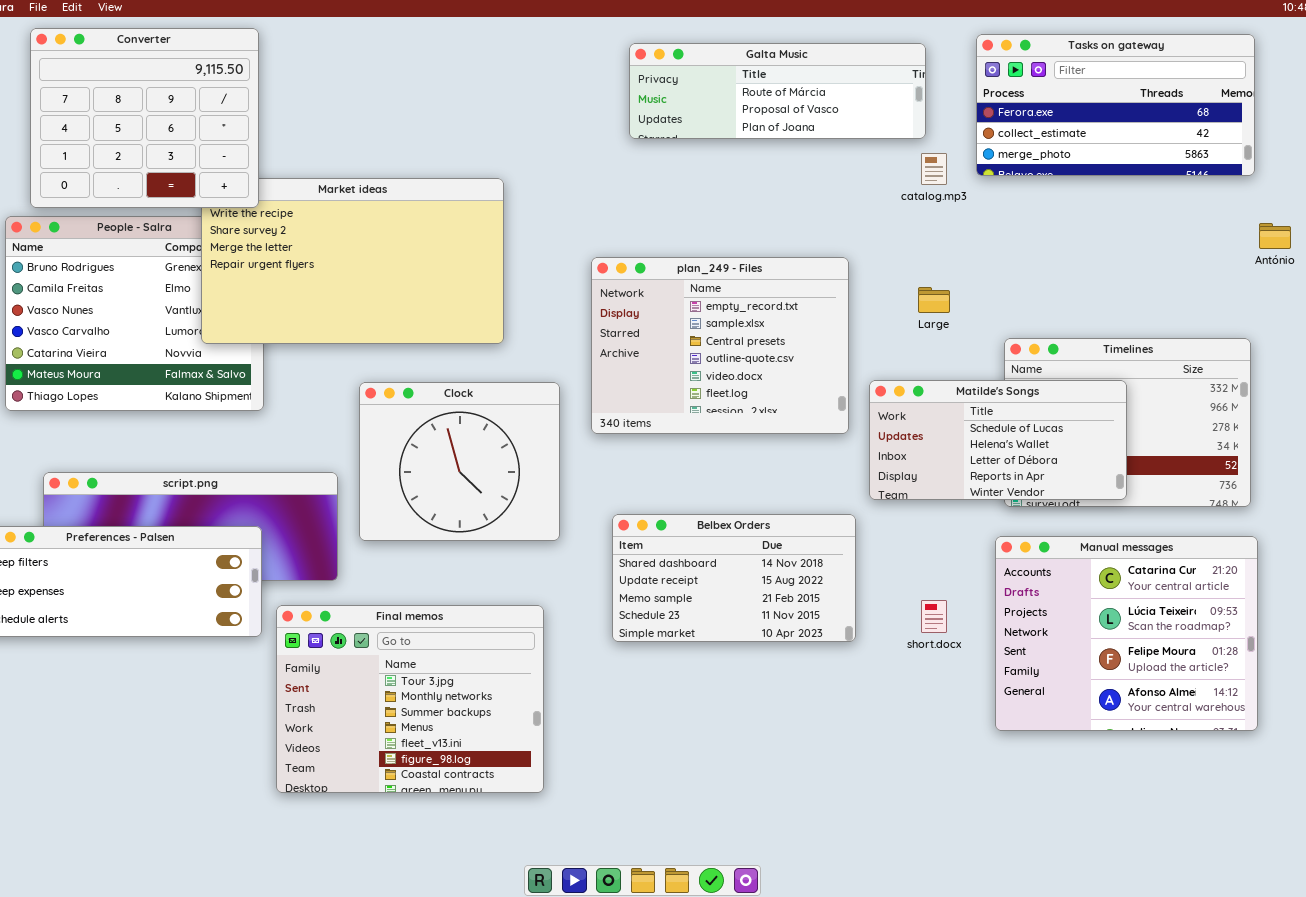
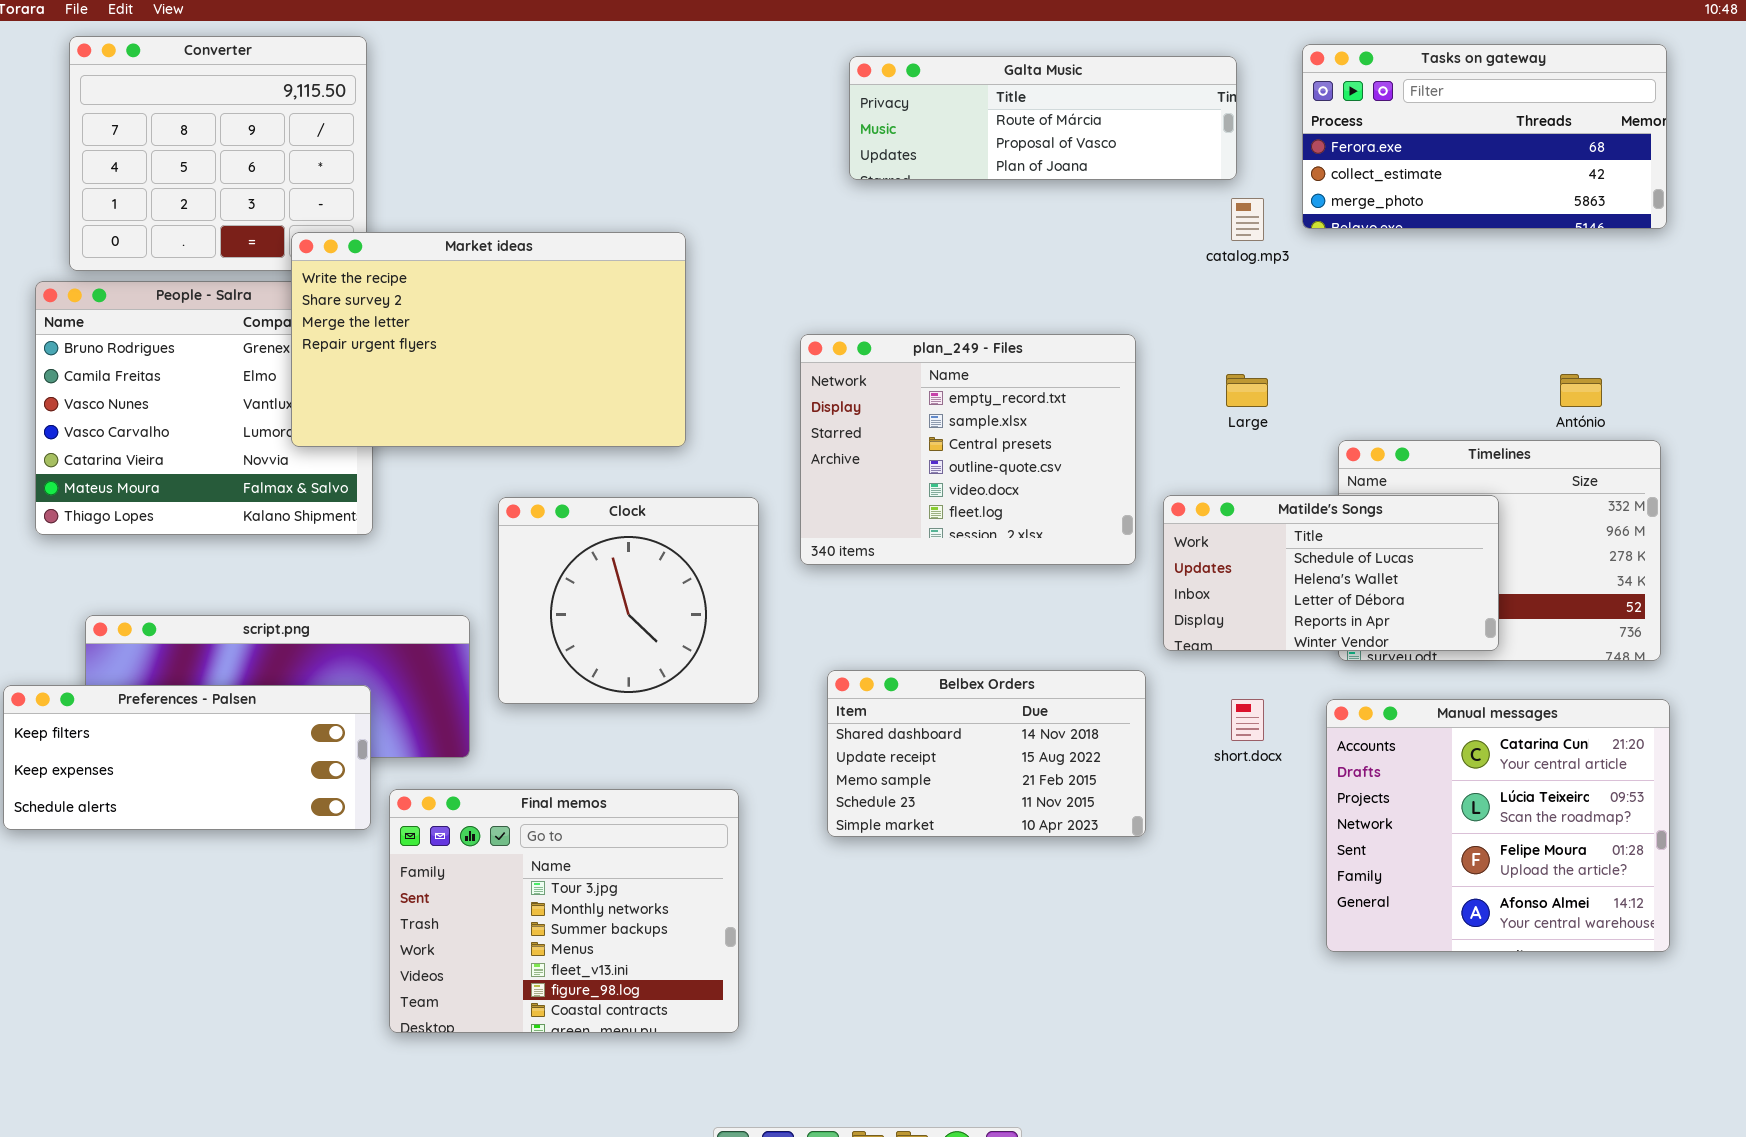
Market ideas: [201,178,504,344] -> [291,232,686,447], raised
António: [1259,223,1291,249] -> [1560,374,1602,407], moved
short.docx: [921,600,947,633] -> [1231,699,1264,741], moved

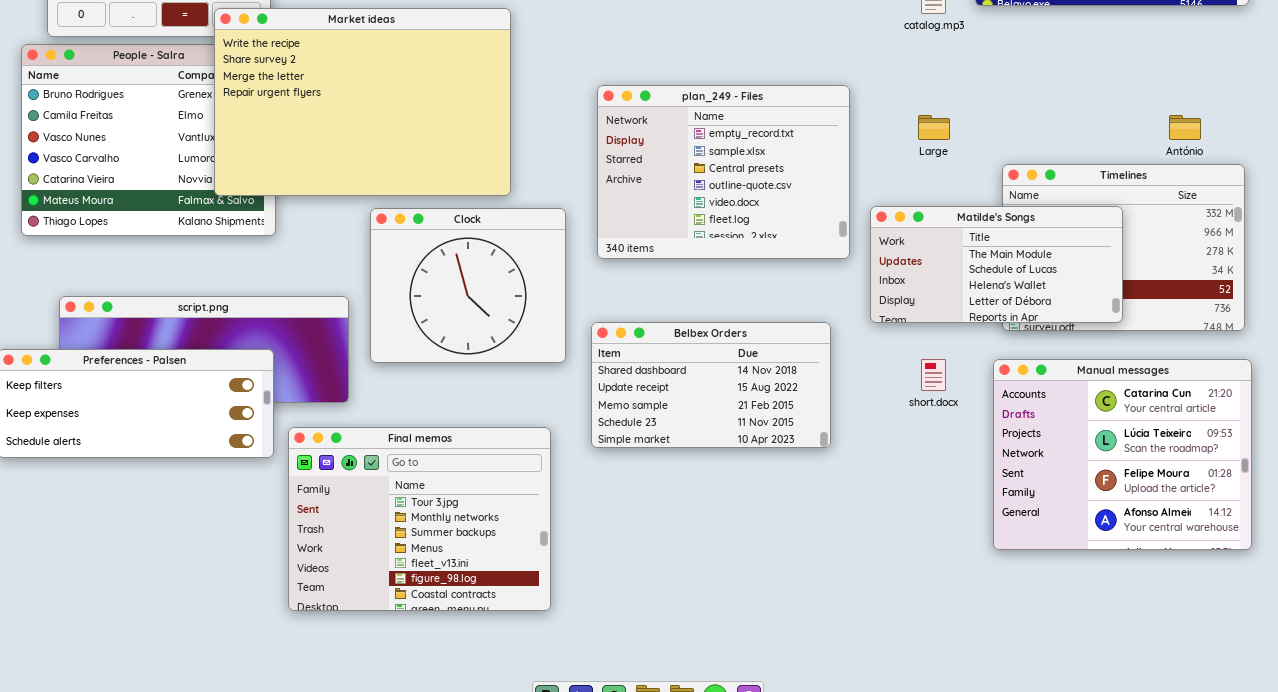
Market ideas: [291,232,686,447] -> [214,8,511,196], resized
Matilde's Songs: [1163,495,1499,651] -> [870,206,1123,323], scrolled up 1 row
Belbex Orders: [827,670,1146,837] -> [591,322,831,448], moved

